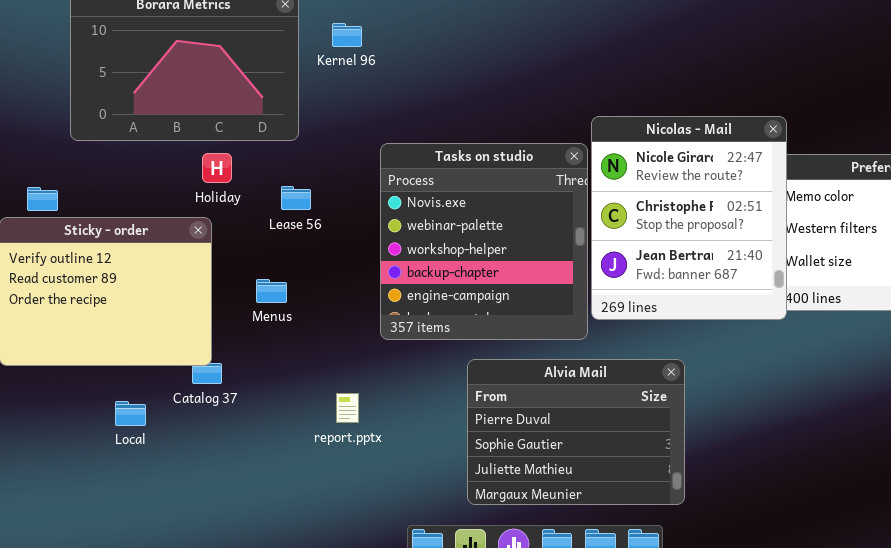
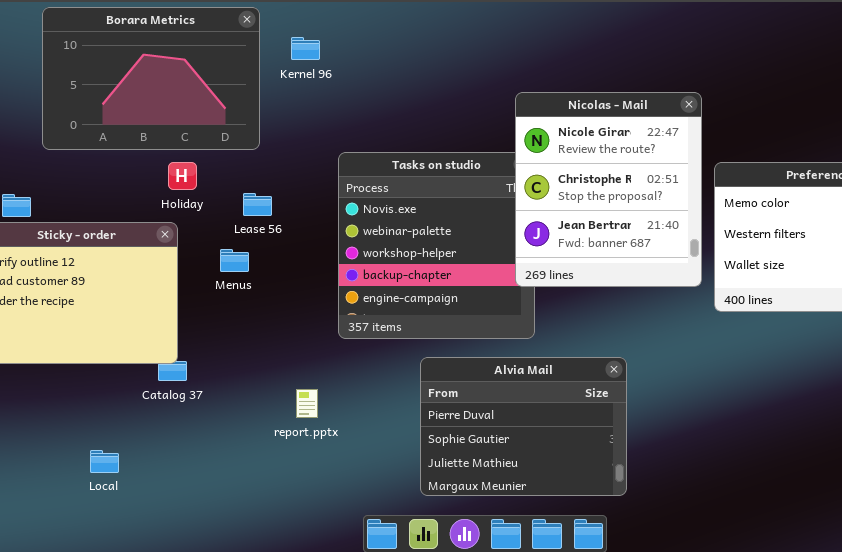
Nicolas - Mail: [591,116,787,320] -> [515,92,702,287], moved
Menus: [256,279,287,303] -> [220,249,249,272], moved
Local: [115,401,146,426] -> [90,450,119,473], moved

